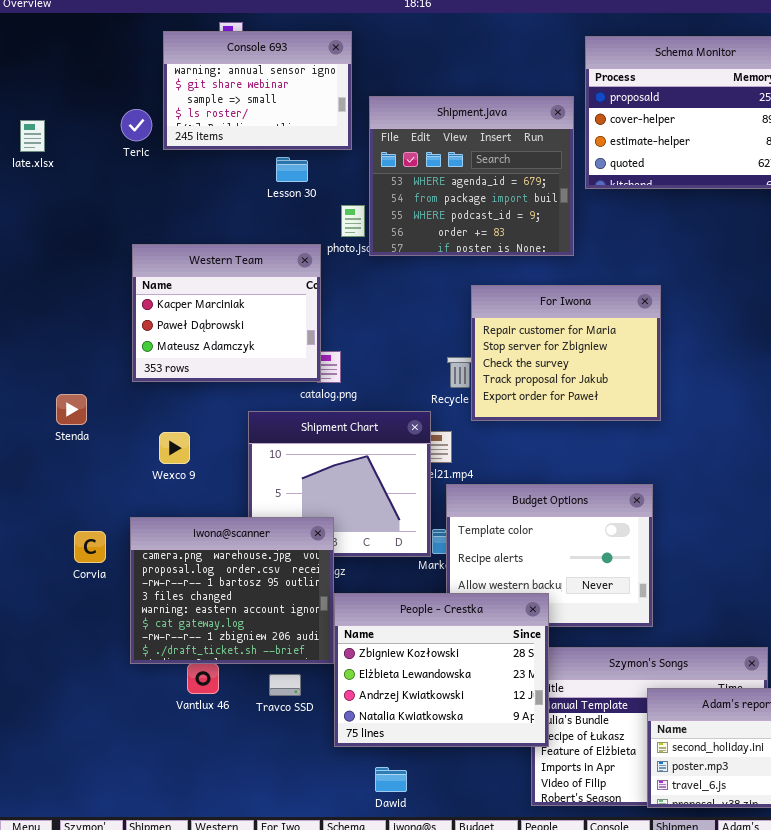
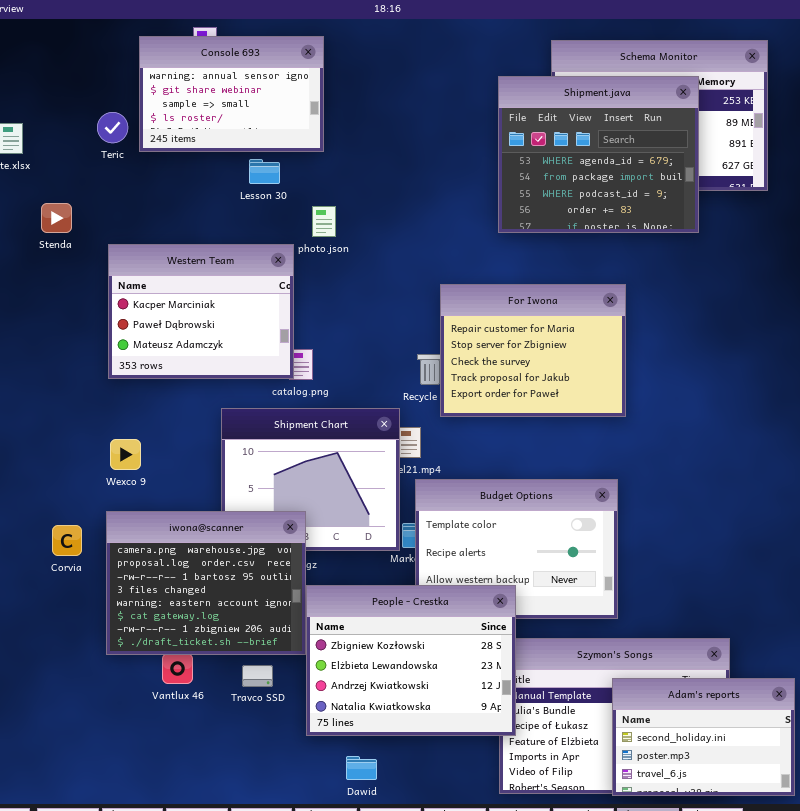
Shipment.java: [369,96,574,256] -> [498,76,699,233], moved
Stenda: [56,394,87,425] -> [41,203,72,233], moved
Wexco 9: [159,432,190,464] -> [110,439,141,470], moved

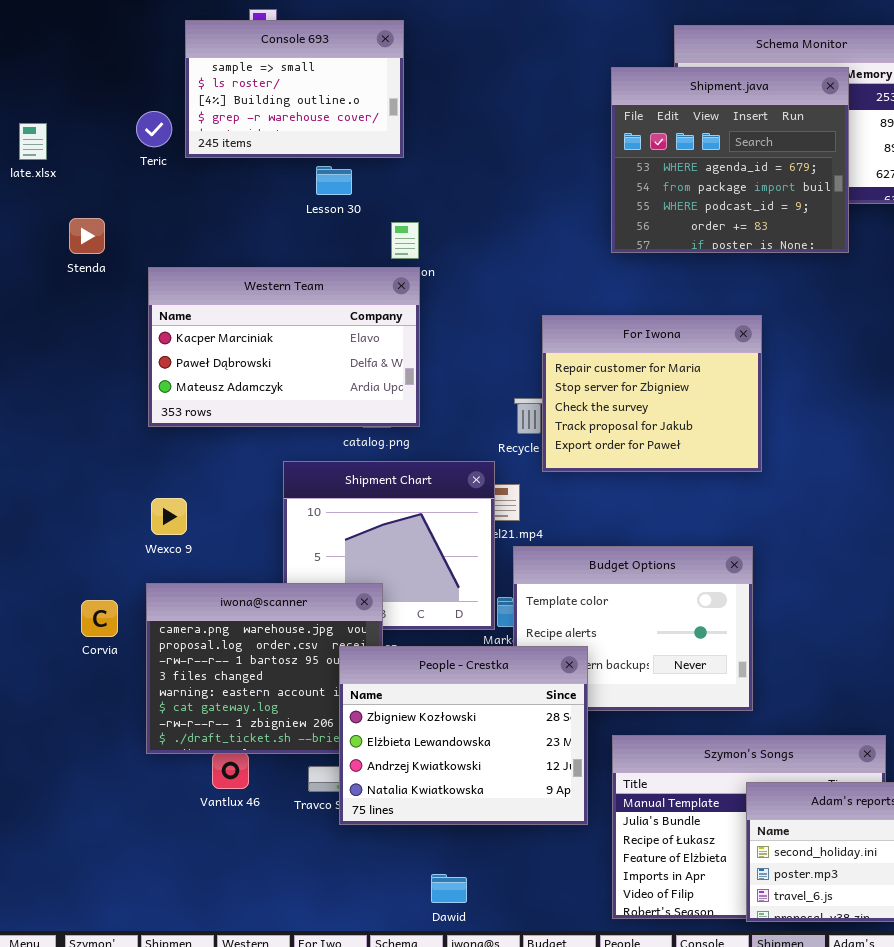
Console 693: [139,36,324,152] -> [185,20,404,158], scrolled down 2 rows
Western Team: [108,244,294,379] -> [148,267,420,427], resized
People - Crestka: [306,585,516,736] -> [339,646,588,825], moved

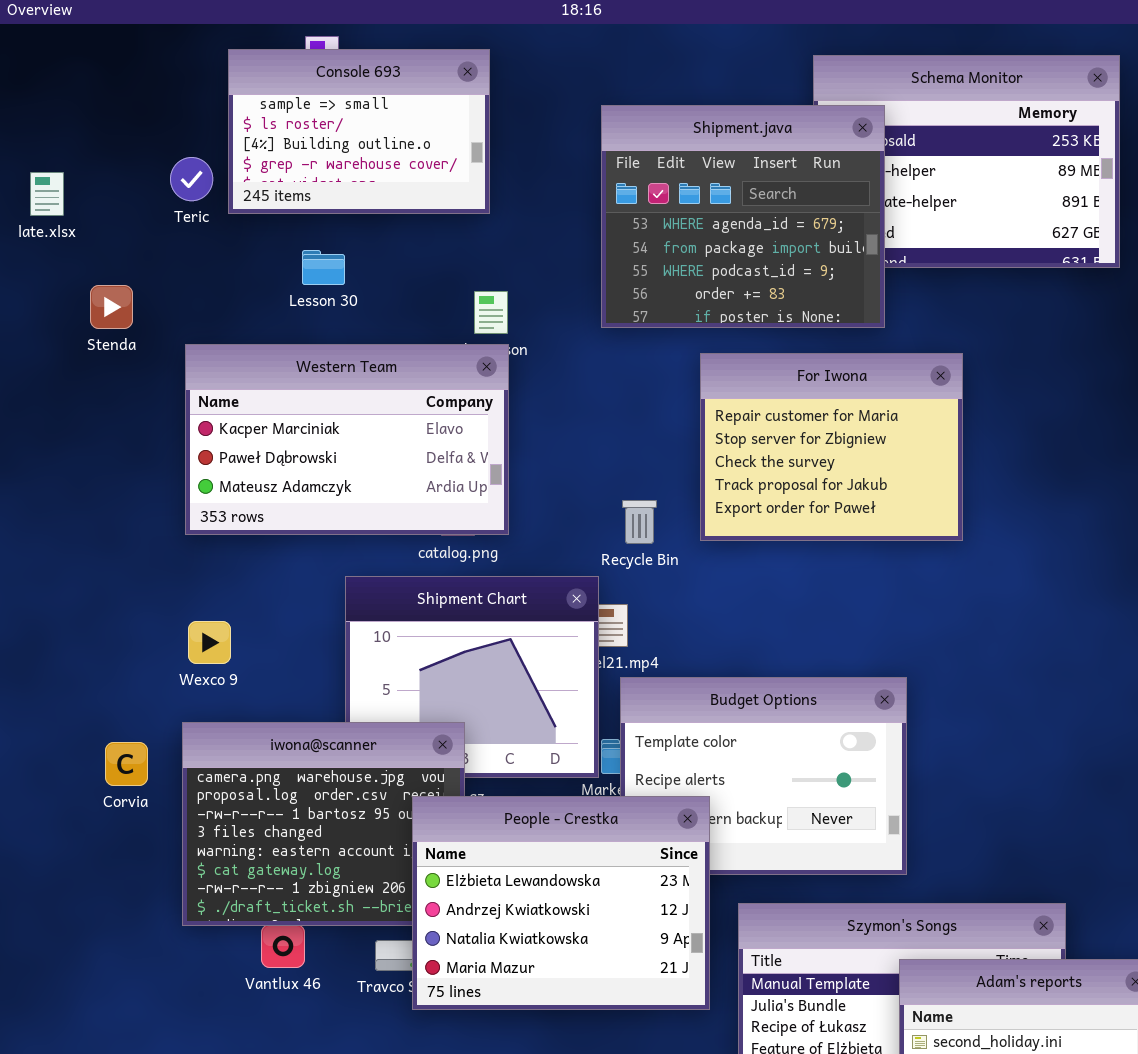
Shipment.java: [611,67,849,253] -> [601,105,885,328], moved
Lesson 30: [316,166,352,195] -> [302,250,345,285], moved
For Iwona: [542,315,762,472] -> [700,353,963,541], moved
People - Crestka: [339,646,588,825] -> [412,796,710,1010], scrolled down 1 row

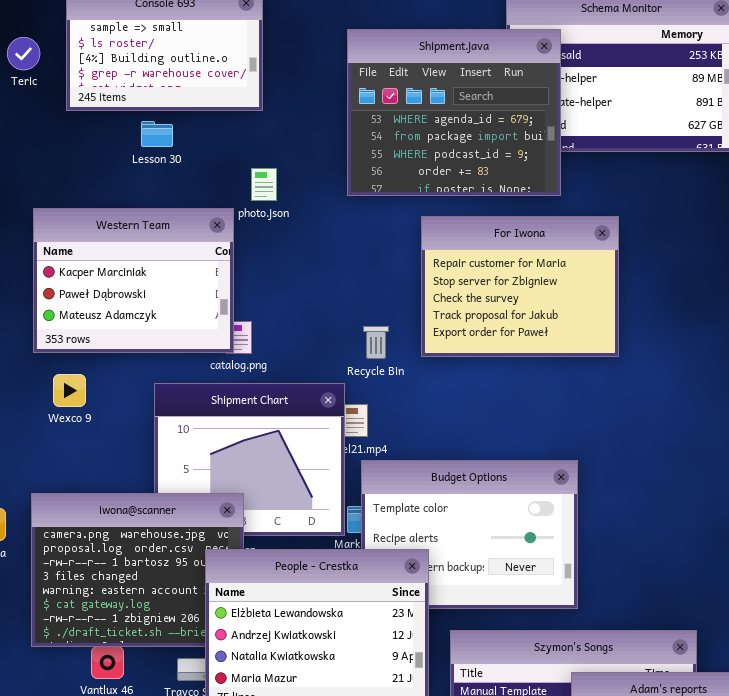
Teric: [170,157,213,201] -> [7,37,40,70], moved
Lesson 30: [302,250,345,285] -> [141,121,173,147], moved
Western Team: [185,344,509,535] -> [33,208,234,353], resized
Wexco 9: [188,621,231,664] -> [53,374,86,407], moved

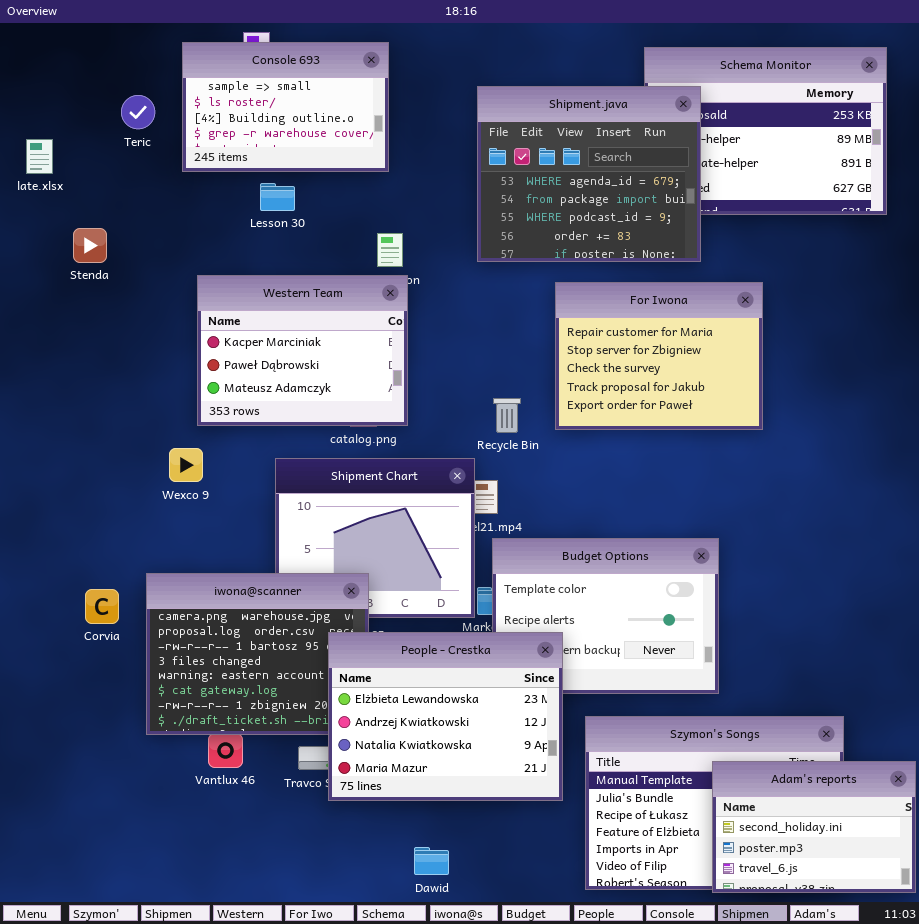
Western Team: [33,208,234,353] -> [197,275,408,426], moved

